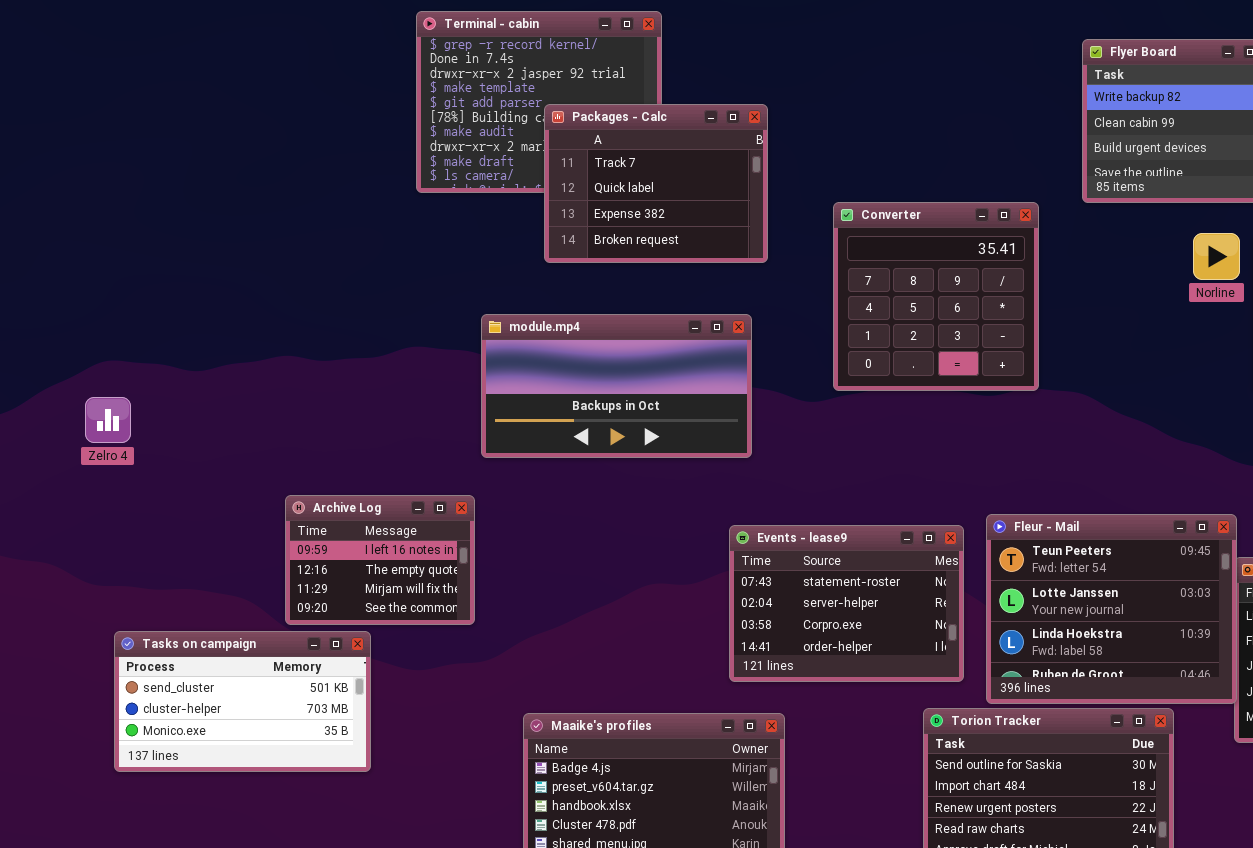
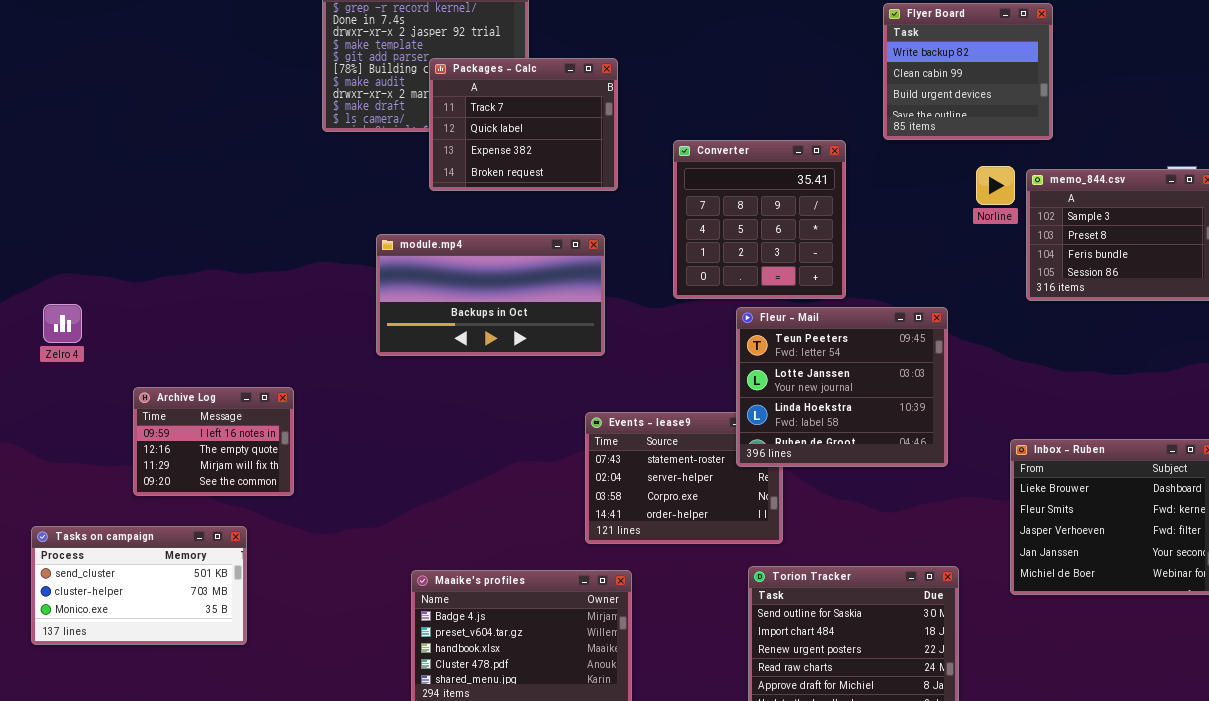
Archive Log: [285,495,475,625] -> [133,387,294,496], moved
Fleur - Mail: [986,514,1237,704] -> [736,307,948,467], moved
Tasks on campaign: [114,631,371,772] -> [31,526,247,645], moved

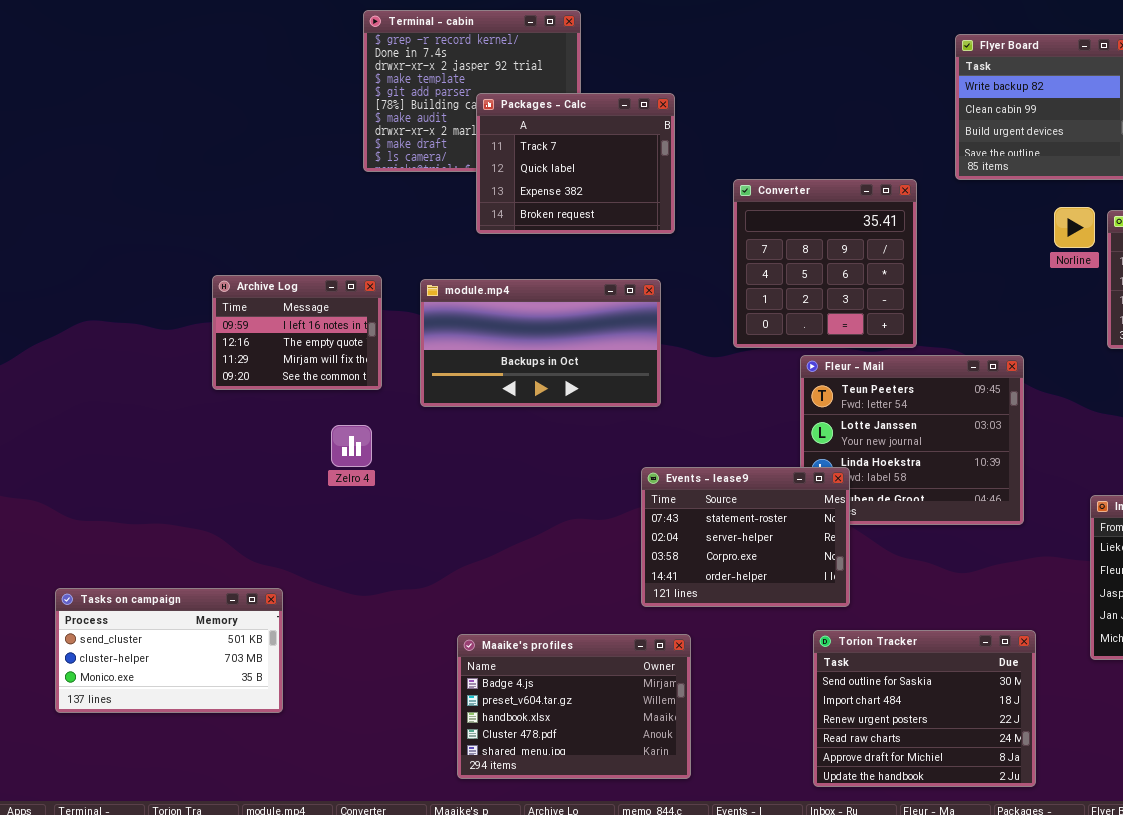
Zelro 4: [43,304,82,343] -> [331,425,372,467], moved
Archive Log: [133,387,294,496] -> [212,275,382,390], moved
Events - lease9: [585,412,783,544] -> [641,467,850,607], raised

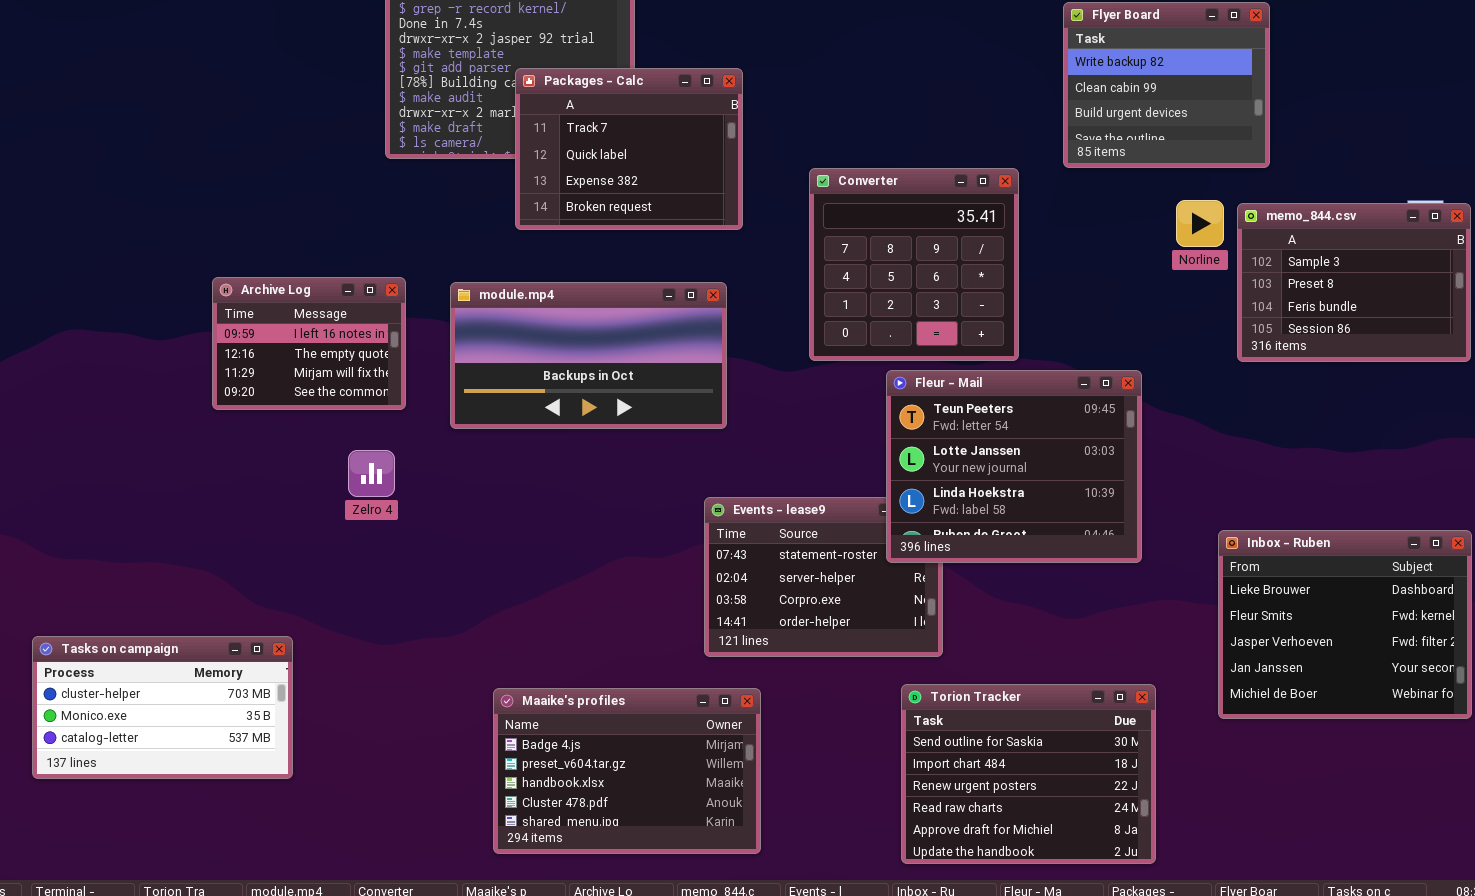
Fleur - Mail: [800,355,1024,525] -> [886,370,1142,563], raised
Tasks on campaign: [55,588,283,713] -> [32,636,293,779], scrolled down 1 row

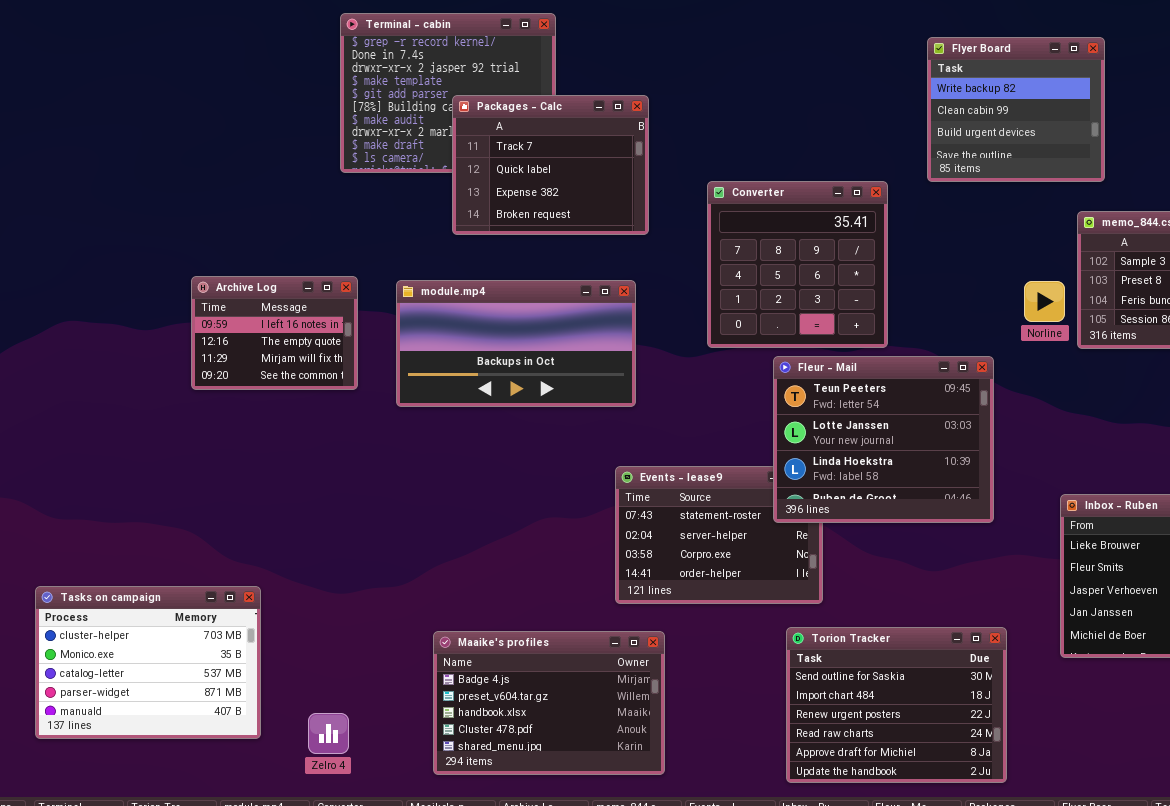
Norline: [1176,200,1224,247] -> [1024,281,1065,322], moved
Zelro 4: [348,450,395,497] -> [308,713,349,754], moved
Tasks on campaign: [32,636,293,779] -> [35,586,261,739], resized

